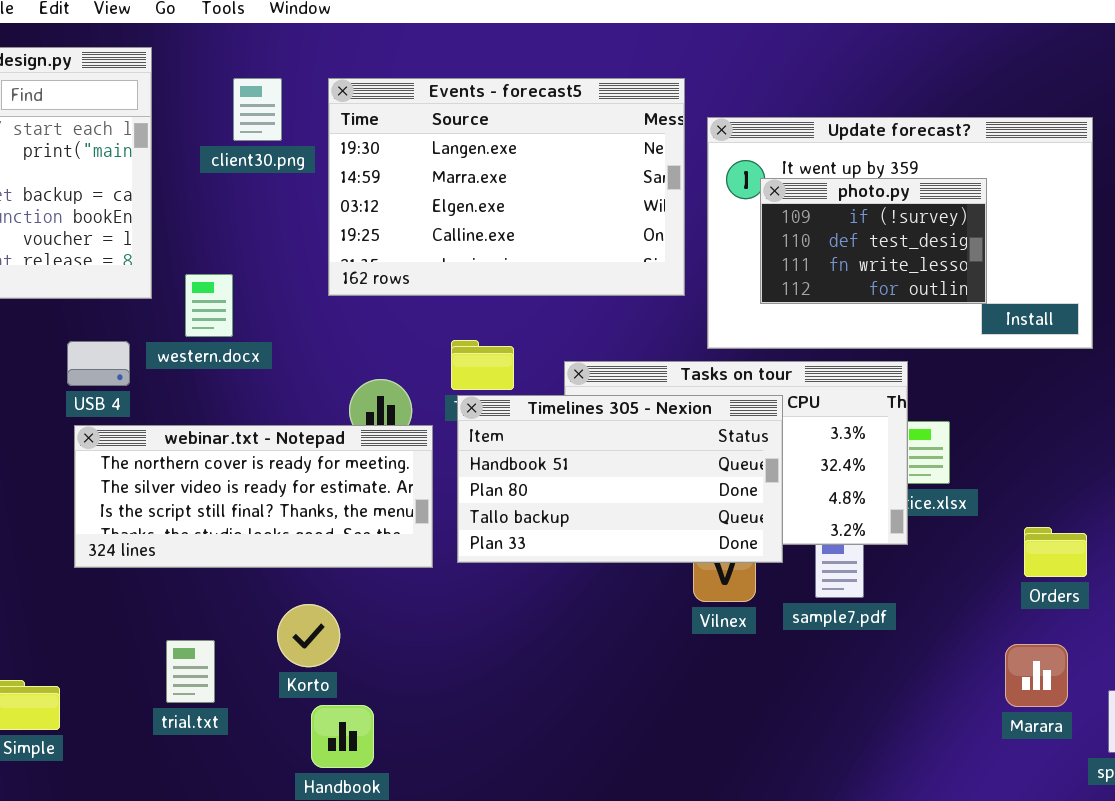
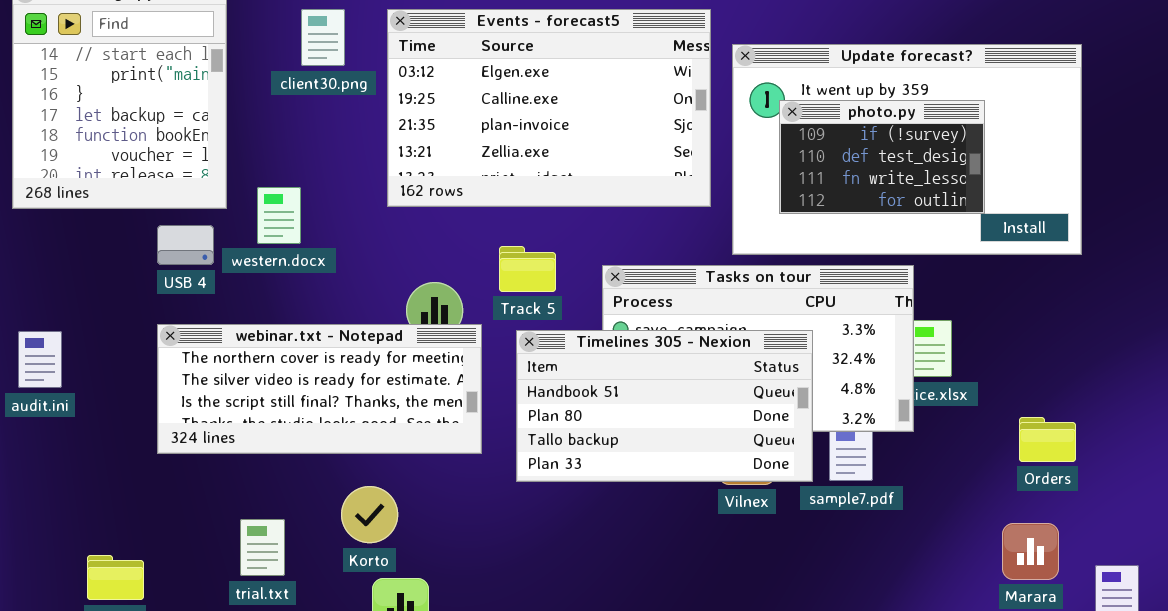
Events - forecast5: [328,78,685,296] -> [387,9,711,207], scrolled down 2 rows
USB 4: [67,341,130,386] -> [157,225,214,265], moved
Timelines 305 - Nexion: [457,395,783,563] -> [516,330,813,482], moved

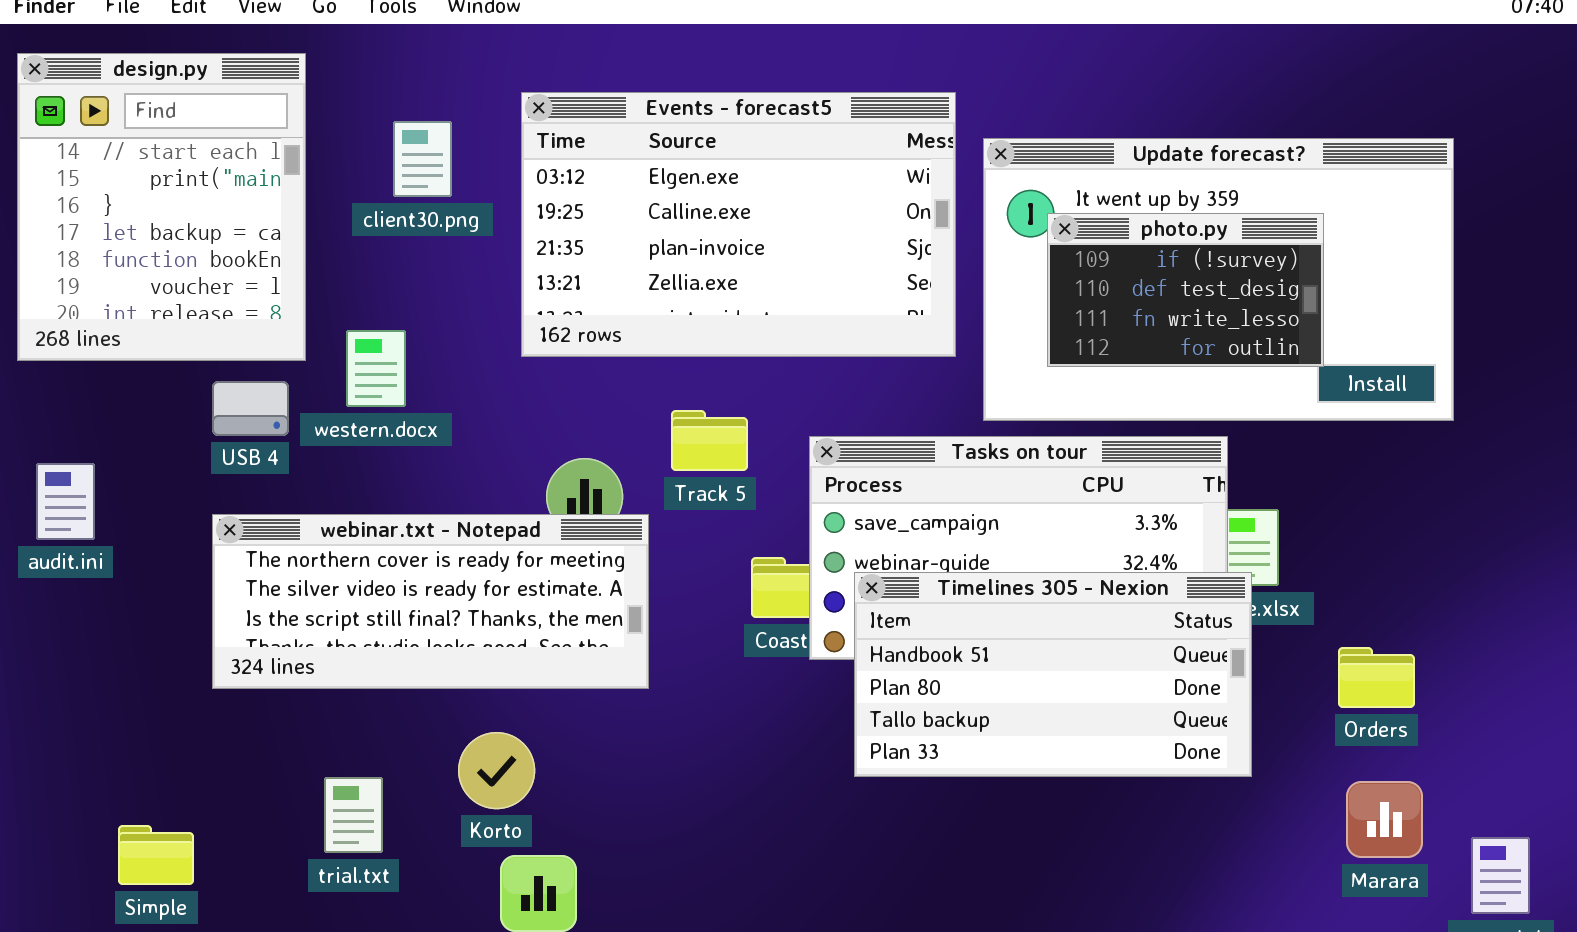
client30.png: [301,9,345,66] -> [393,121,452,197], moved
Timelines 305 - Nexion: [516,330,813,482] -> [854,572,1252,777], moved
audit.ini: [18,331,62,388] -> [36,463,95,540], moved
Orders: [1019,417,1076,462] -> [1338,647,1415,708], moved

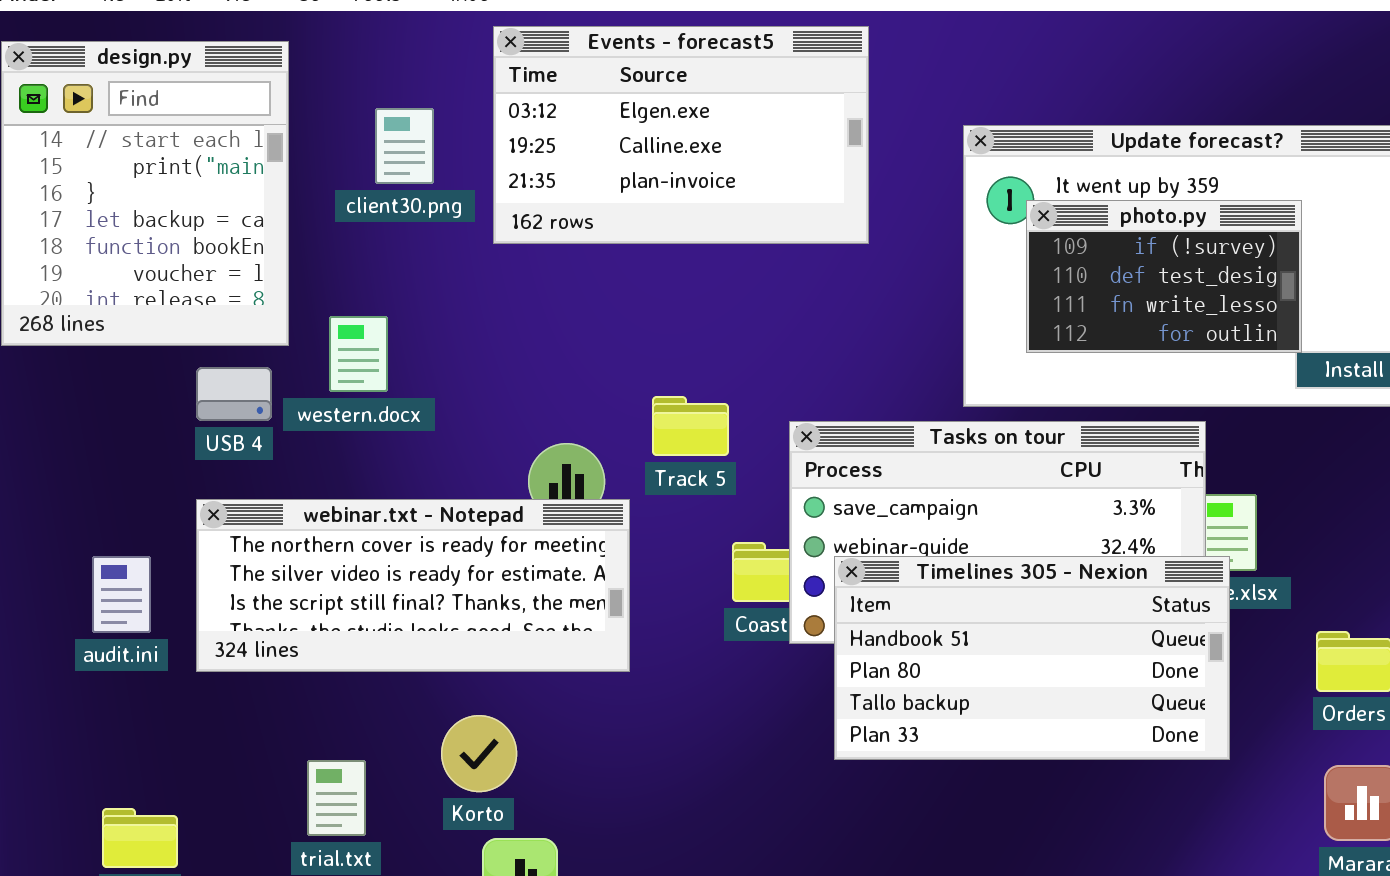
Events - forecast5: [521,92,956,357] -> [493,26,869,244], moved, resized
audit.ini: [36,463,95,540] -> [92,556,151,633], moved

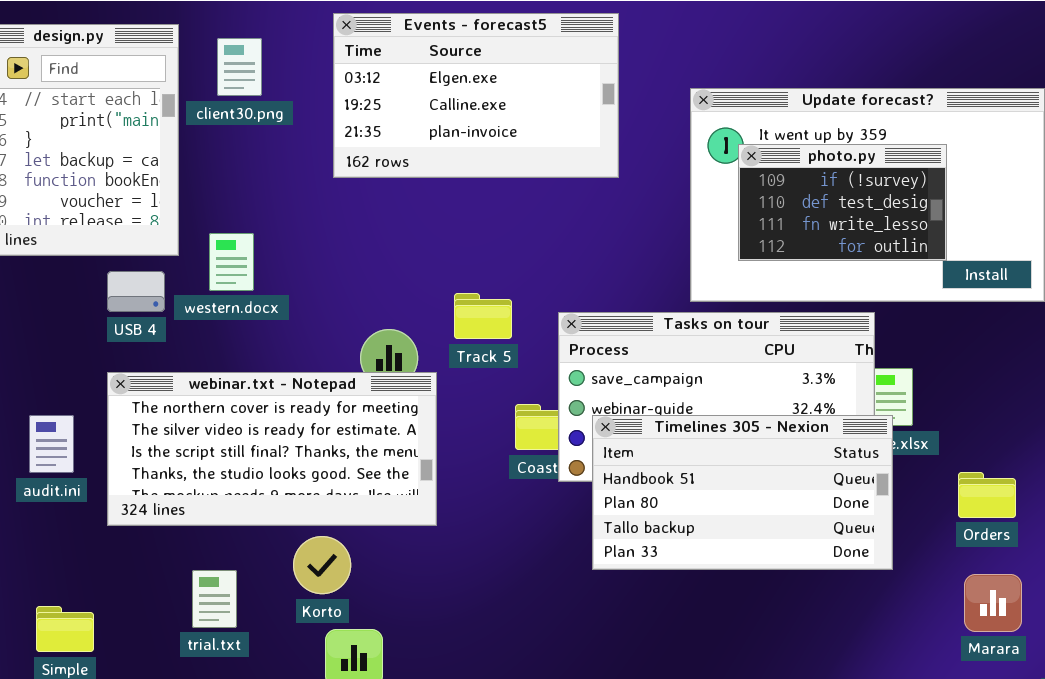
client30.png: [375,108,434,184] -> [217,38,262,96], moved
webinar.txt - Notepad: [196,499,630,672] -> [107,372,437,526], resized

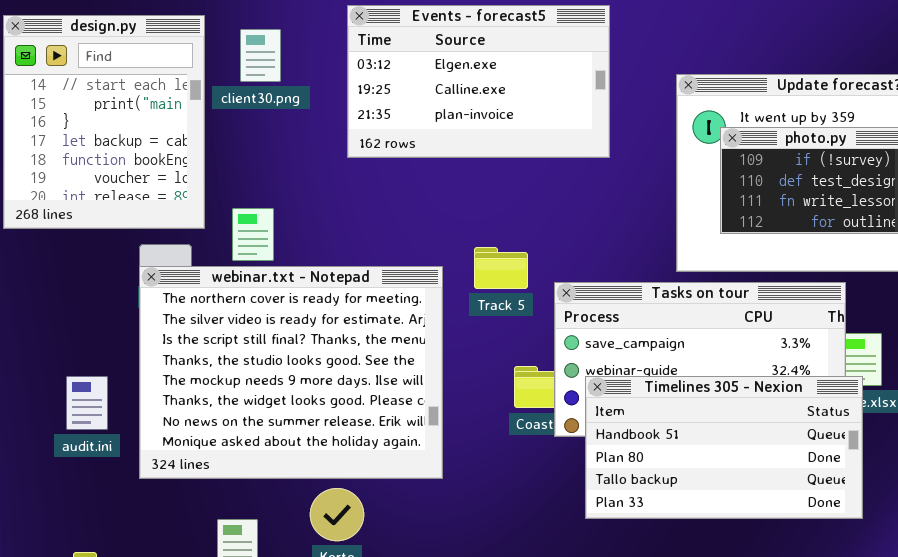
Track 5: [454,293,512,339] -> [474,247,528,289], moved
webinar.txt - Notepad: [107,372,437,526] -> [139,266,443,479], resized

